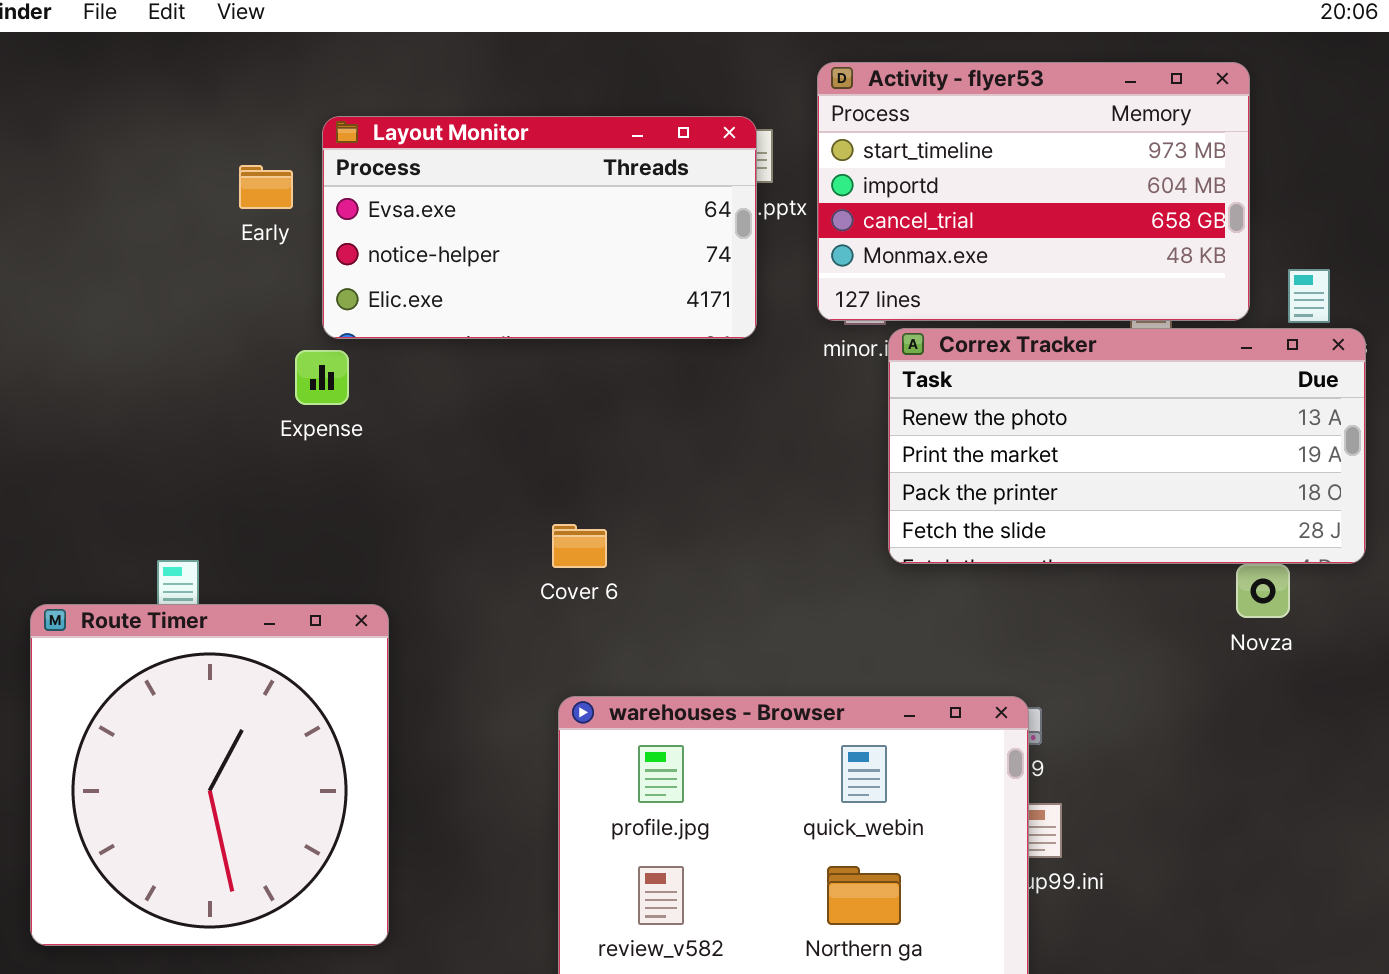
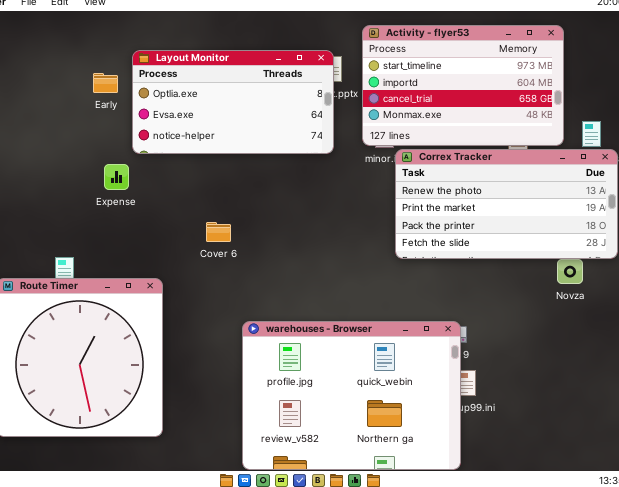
Layout Monitor: [322,116,757,339] -> [132,50,334,154], scrolled up 1 row
Expense: [295,350,349,405] -> [104,164,129,190], moved
Cover 6: [552,524,607,568] -> [206,222,231,242], moved

